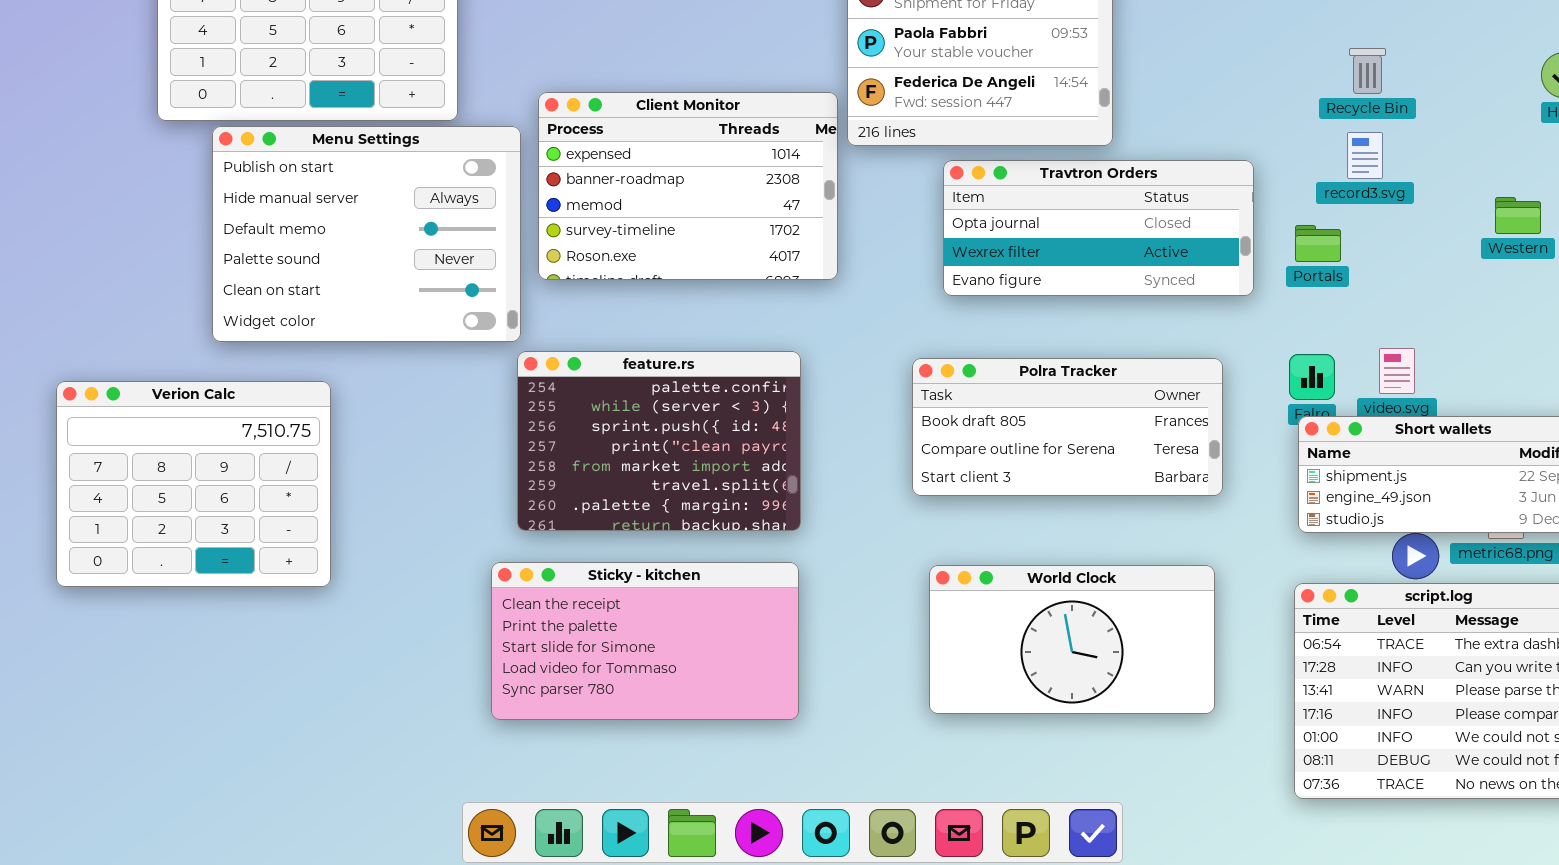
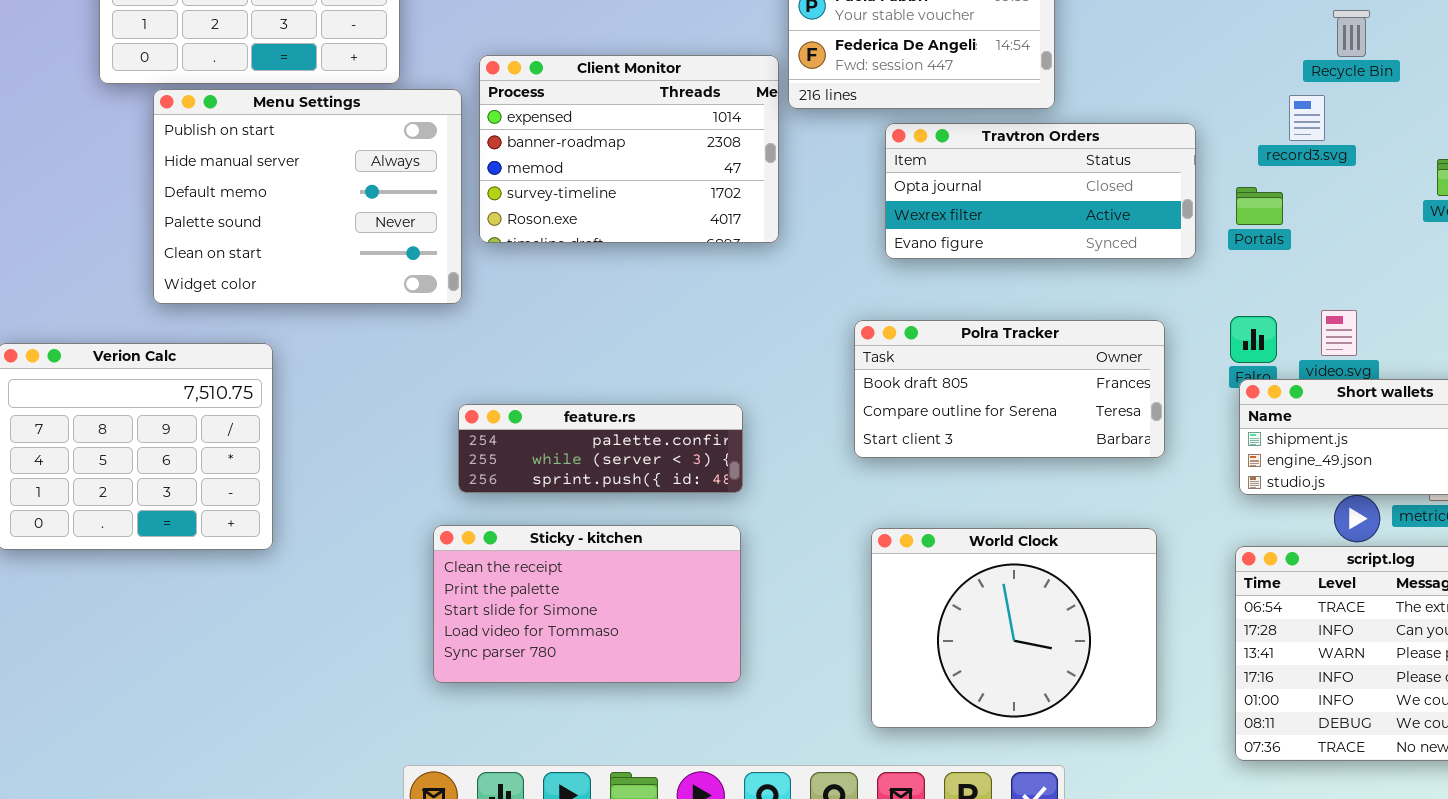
Recycle Bin: [1349,48,1386,94] -> [1333,10,1370,57], moved
feature.rs: [517,351,801,531] -> [458,404,743,493], resized
World Clock: [929,565,1215,714] -> [871,528,1157,728], resized

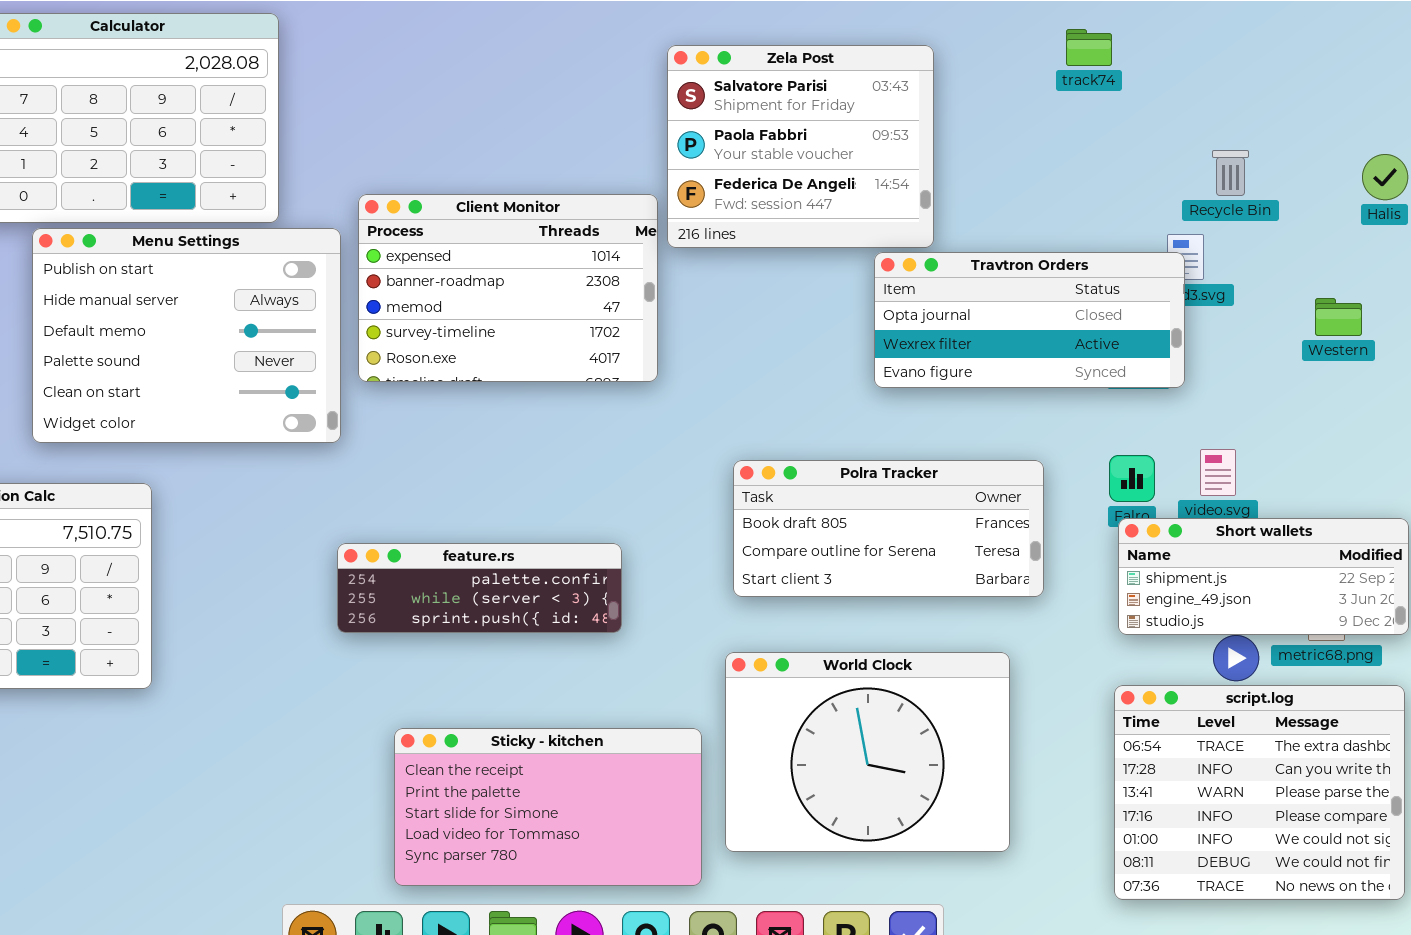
Travtron Orders: [885,123,1196,259] -> [874,252,1185,388], moved
Sticky - kitchen: [433,525,741,683] -> [394,728,702,886], moved
World Clock: [871,528,1157,728] -> [725,652,1010,852], moved

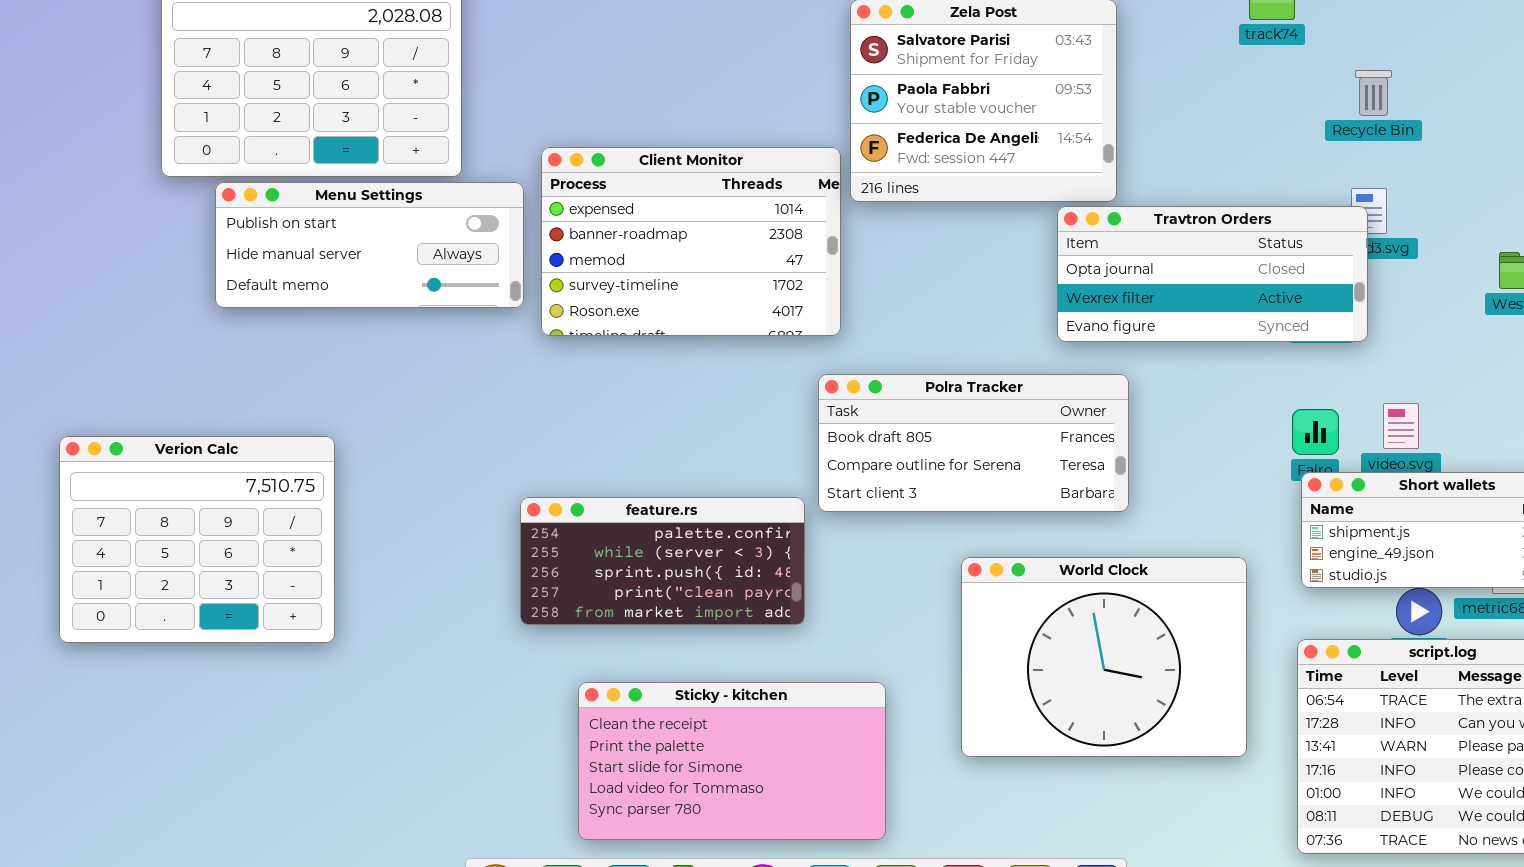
Recycle Bin: [1212,150,1249,196] -> [1355,70,1392,116], moved
Menu Settings: [32,228,341,443] -> [215,182,524,308], resized
Polra Tracker: [733,460,1044,597] -> [818,374,1129,512], moved
feature.rs: [337,543,622,633] -> [520,497,805,625], resized
World Clock: [725,652,1010,852] -> [961,557,1247,757], moved

